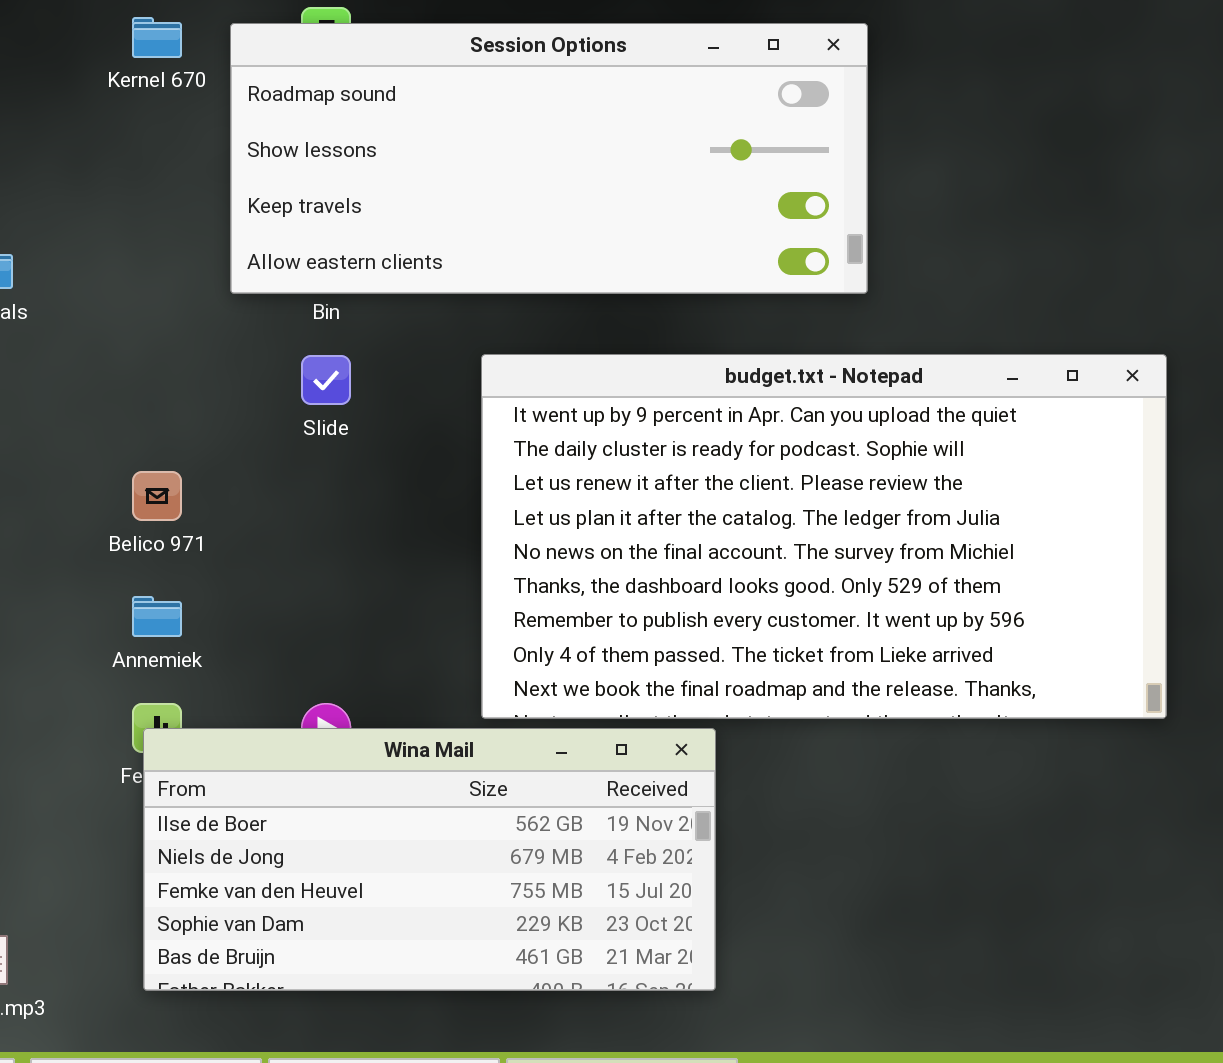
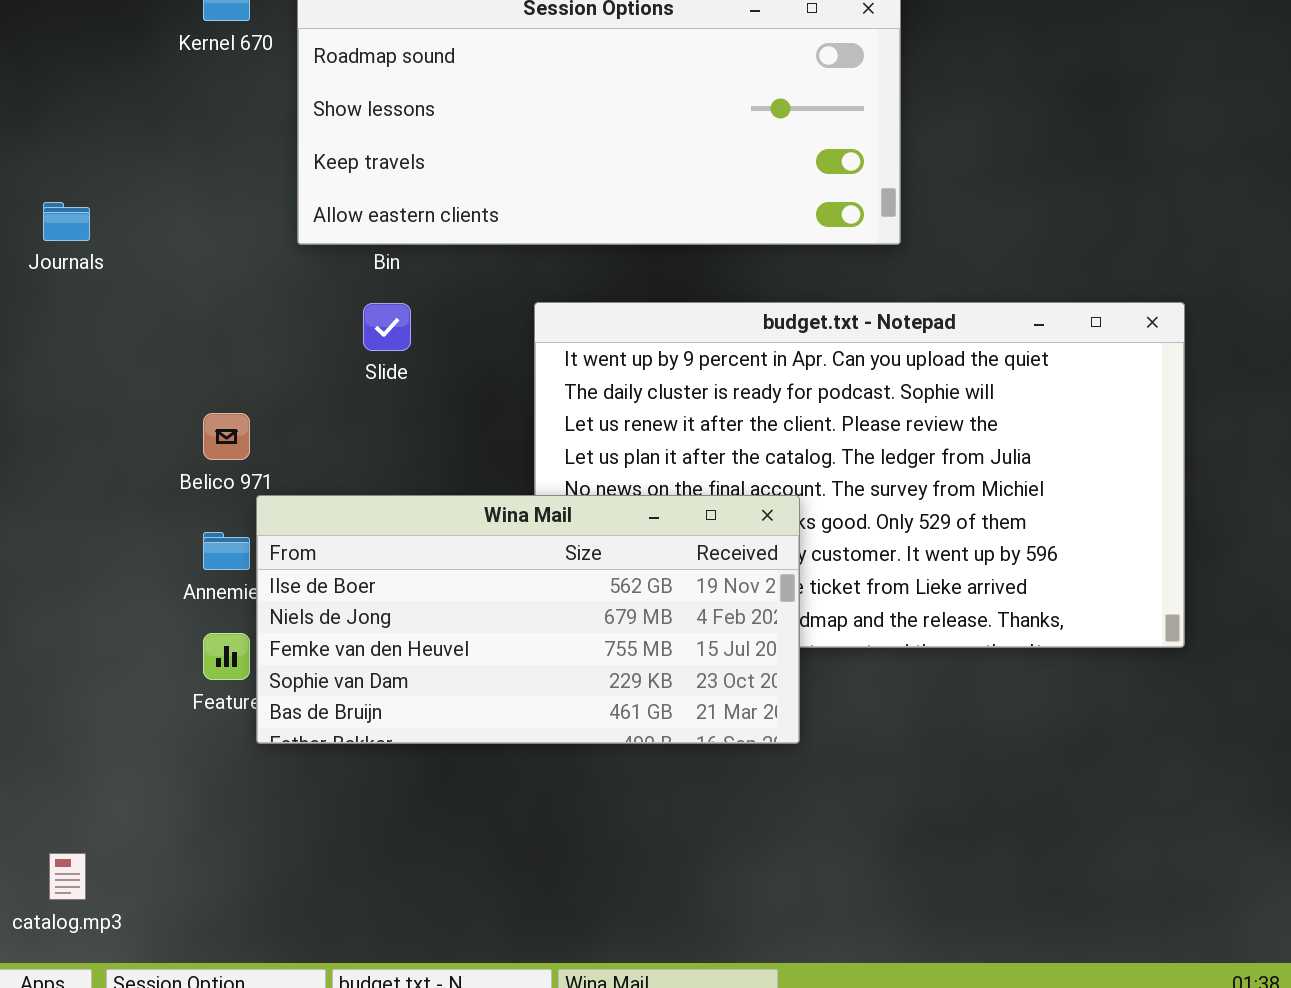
Wina Mail: [143,728,716,991] -> [256,495,800,744], moved

